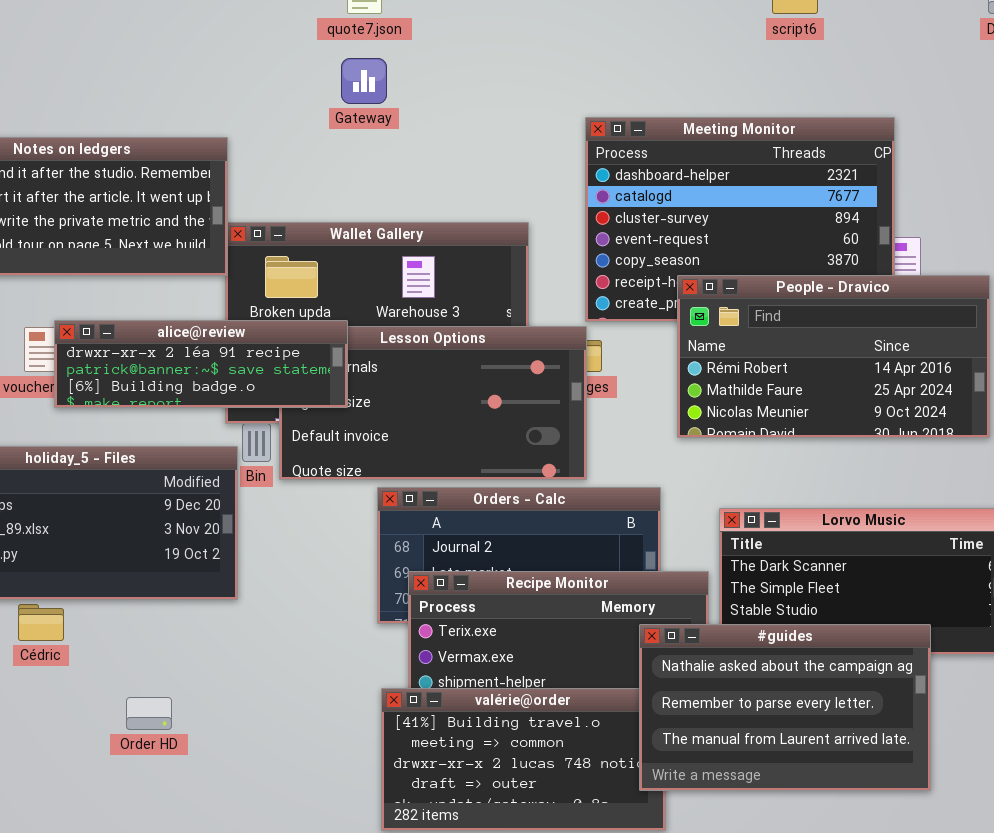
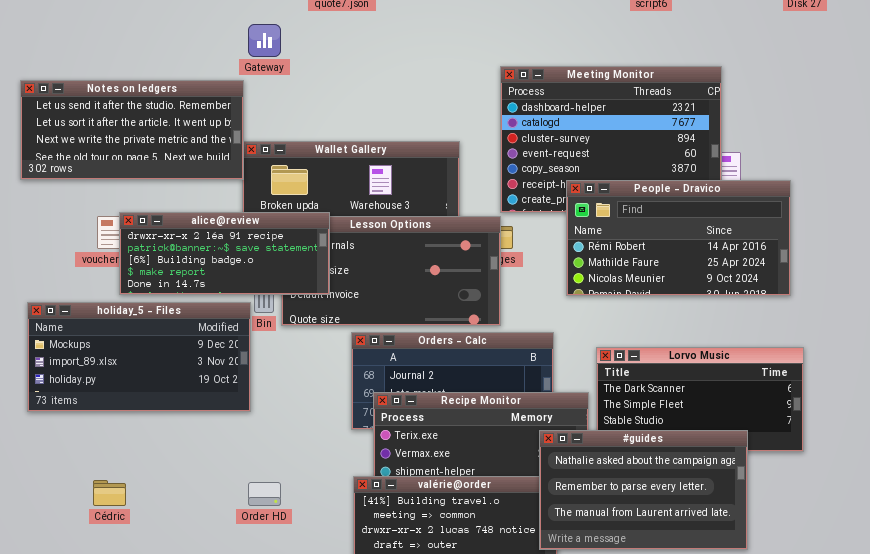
Gateway: [341,58,387,104] -> [248,24,281,57], moved
alice@review: [54,320,348,408] -> [119,212,330,295], resized
Cédric: [18,604,64,641] -> [93,480,126,506], moved
Order HD: [126,697,172,730] -> [248,482,281,506], moved

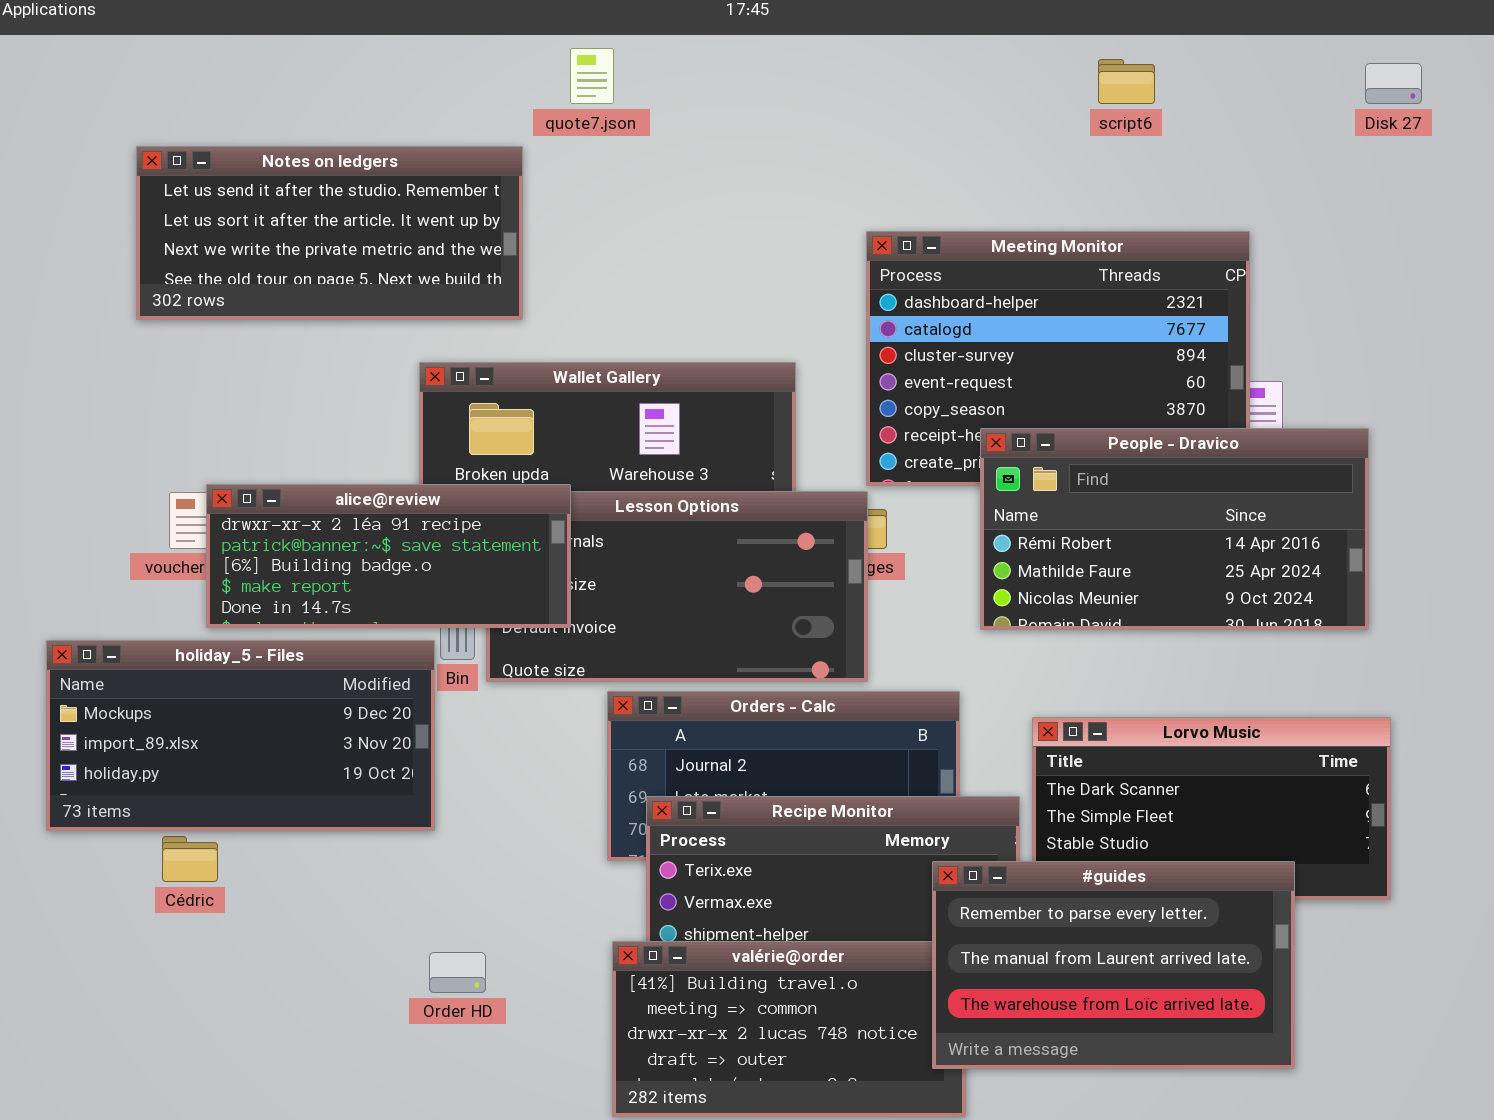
Notes on ledgers: [20,80,244,180] -> [136,146,523,320], moved
#guides: [539,430,748,550] -> [932,861,1295,1069], scrolled down 1 row
Cédric: [93,480,126,506] -> [162,836,218,882], moved

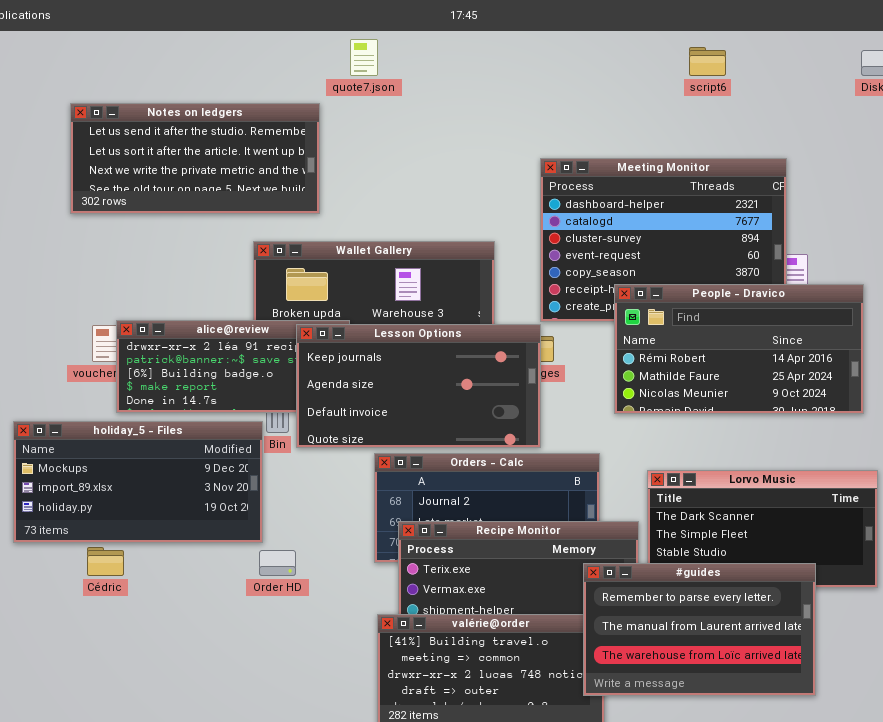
Lesson Options: [486,491,868,682] -> [296,324,541,448], raised
Order HD: [429,952,486,993] -> [259,550,296,576], moved

